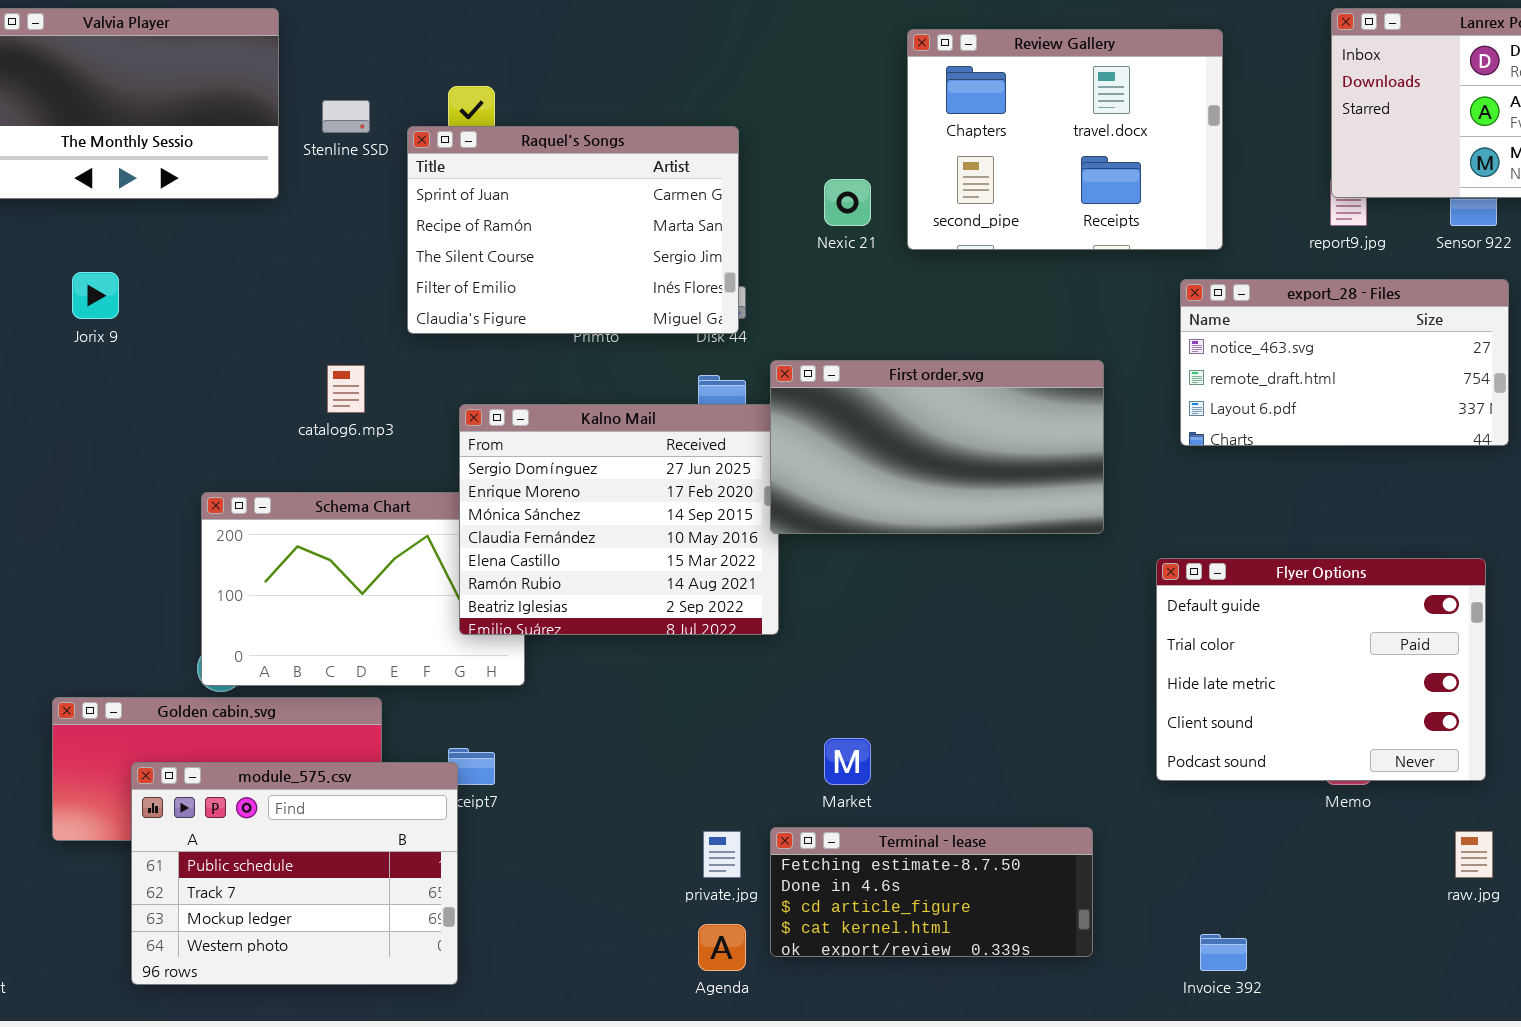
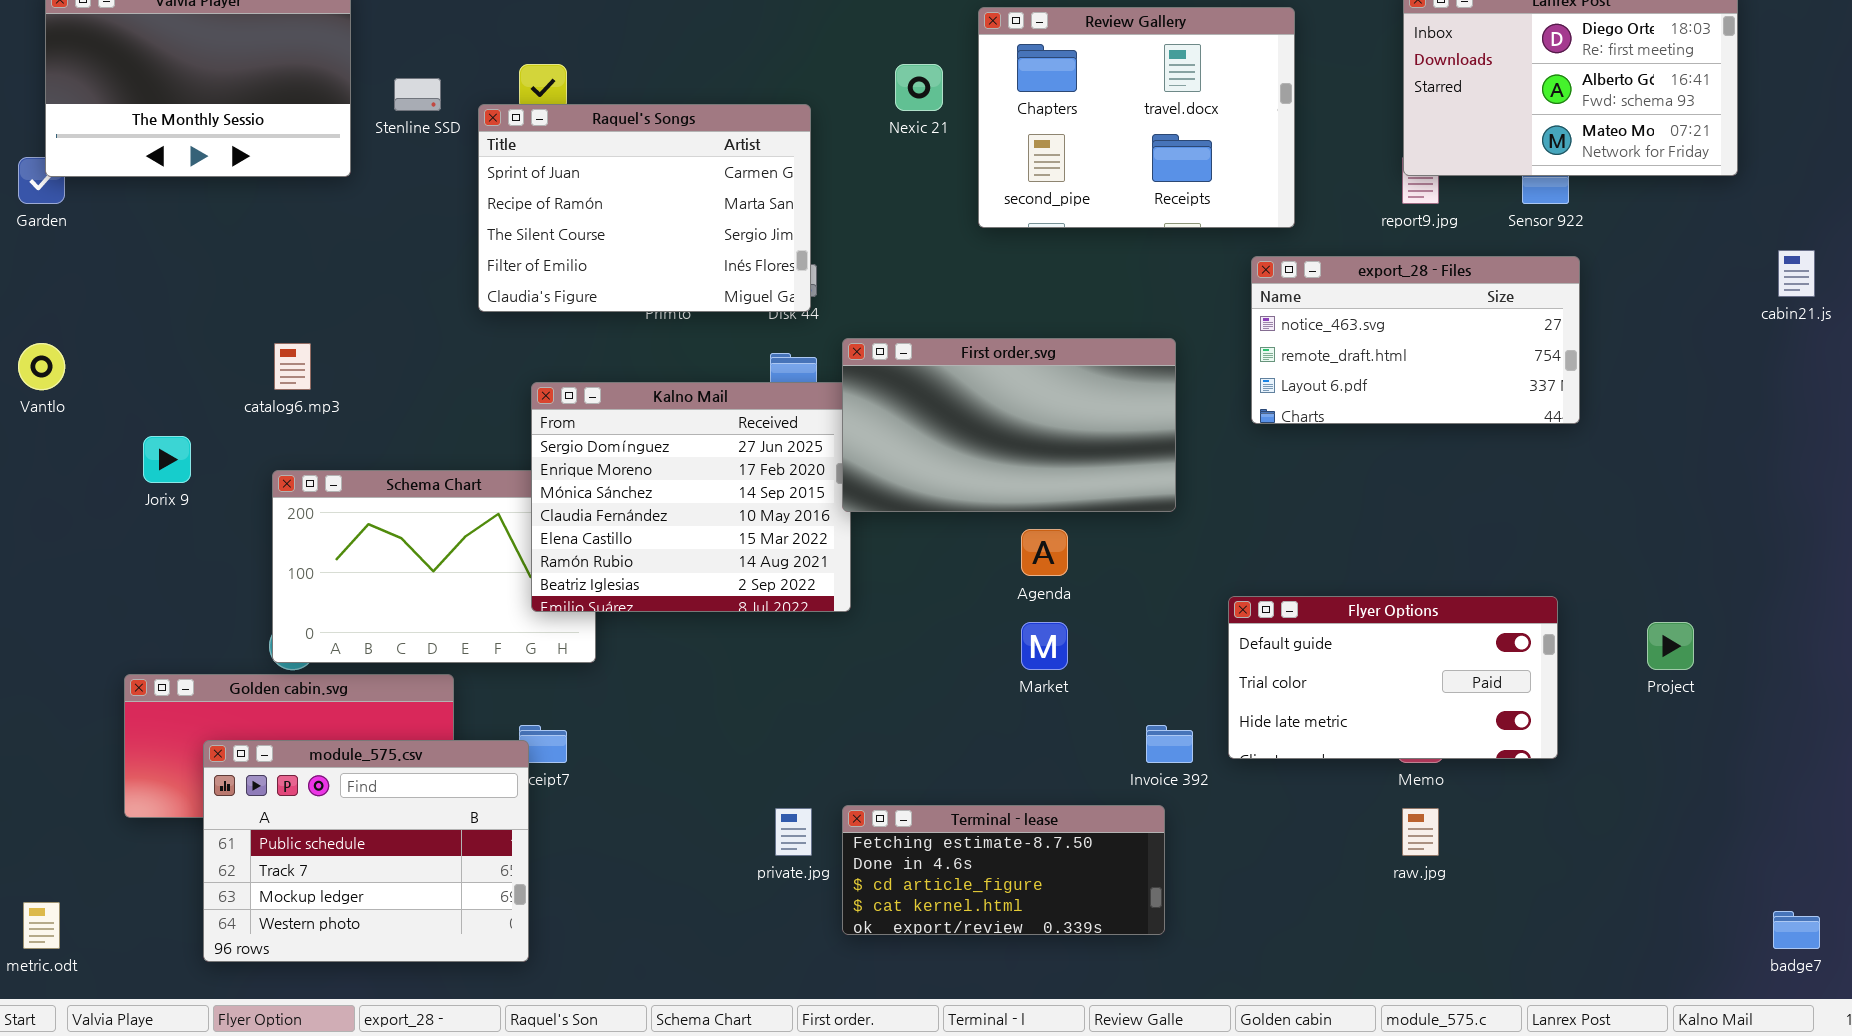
Nexic 21: [824,179,871,226] -> [895,64,943,111], moved
Jorix 9: [72,272,119,319] -> [143,436,191,483], moved
catalog6.mp3: [327,365,365,413] -> [274,343,311,390], moved
Flyer Options: [1156,558,1486,781] -> [1228,596,1558,759], resized
Market: [824,738,871,785] -> [1021,622,1068,670], moved
raw.jpg: [1455,831,1493,878] -> [1402,808,1439,856], moved
Agenda: [698,924,746,971] -> [1021,529,1068,576], moved
Invoice 392: [1200,934,1247,971] -> [1146,725,1193,763], moved

